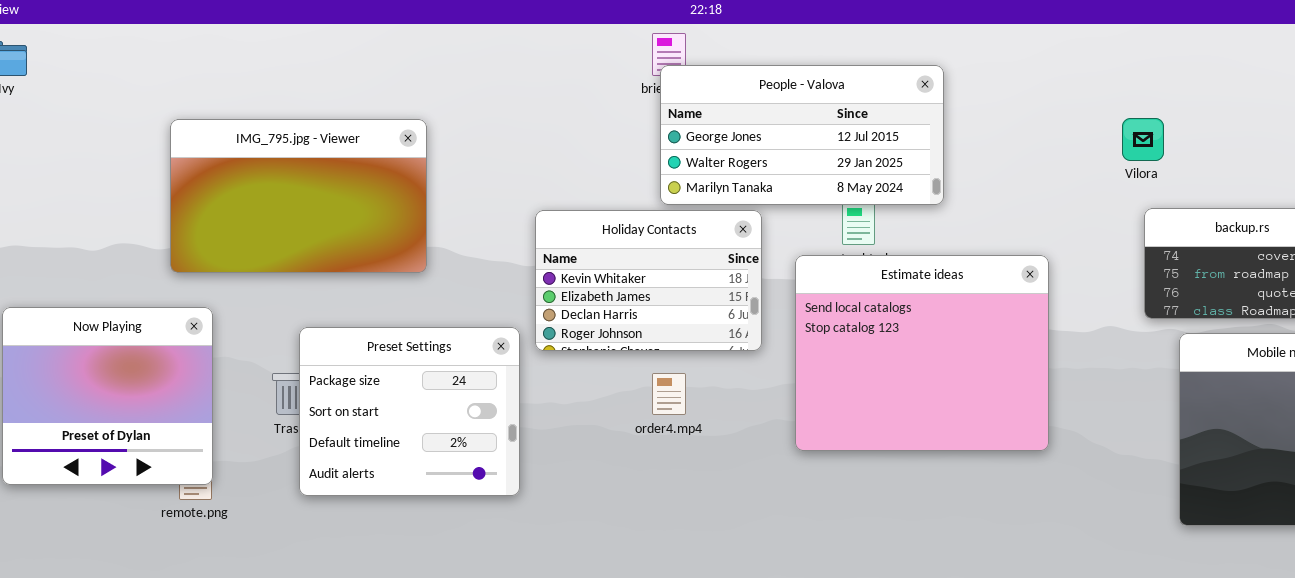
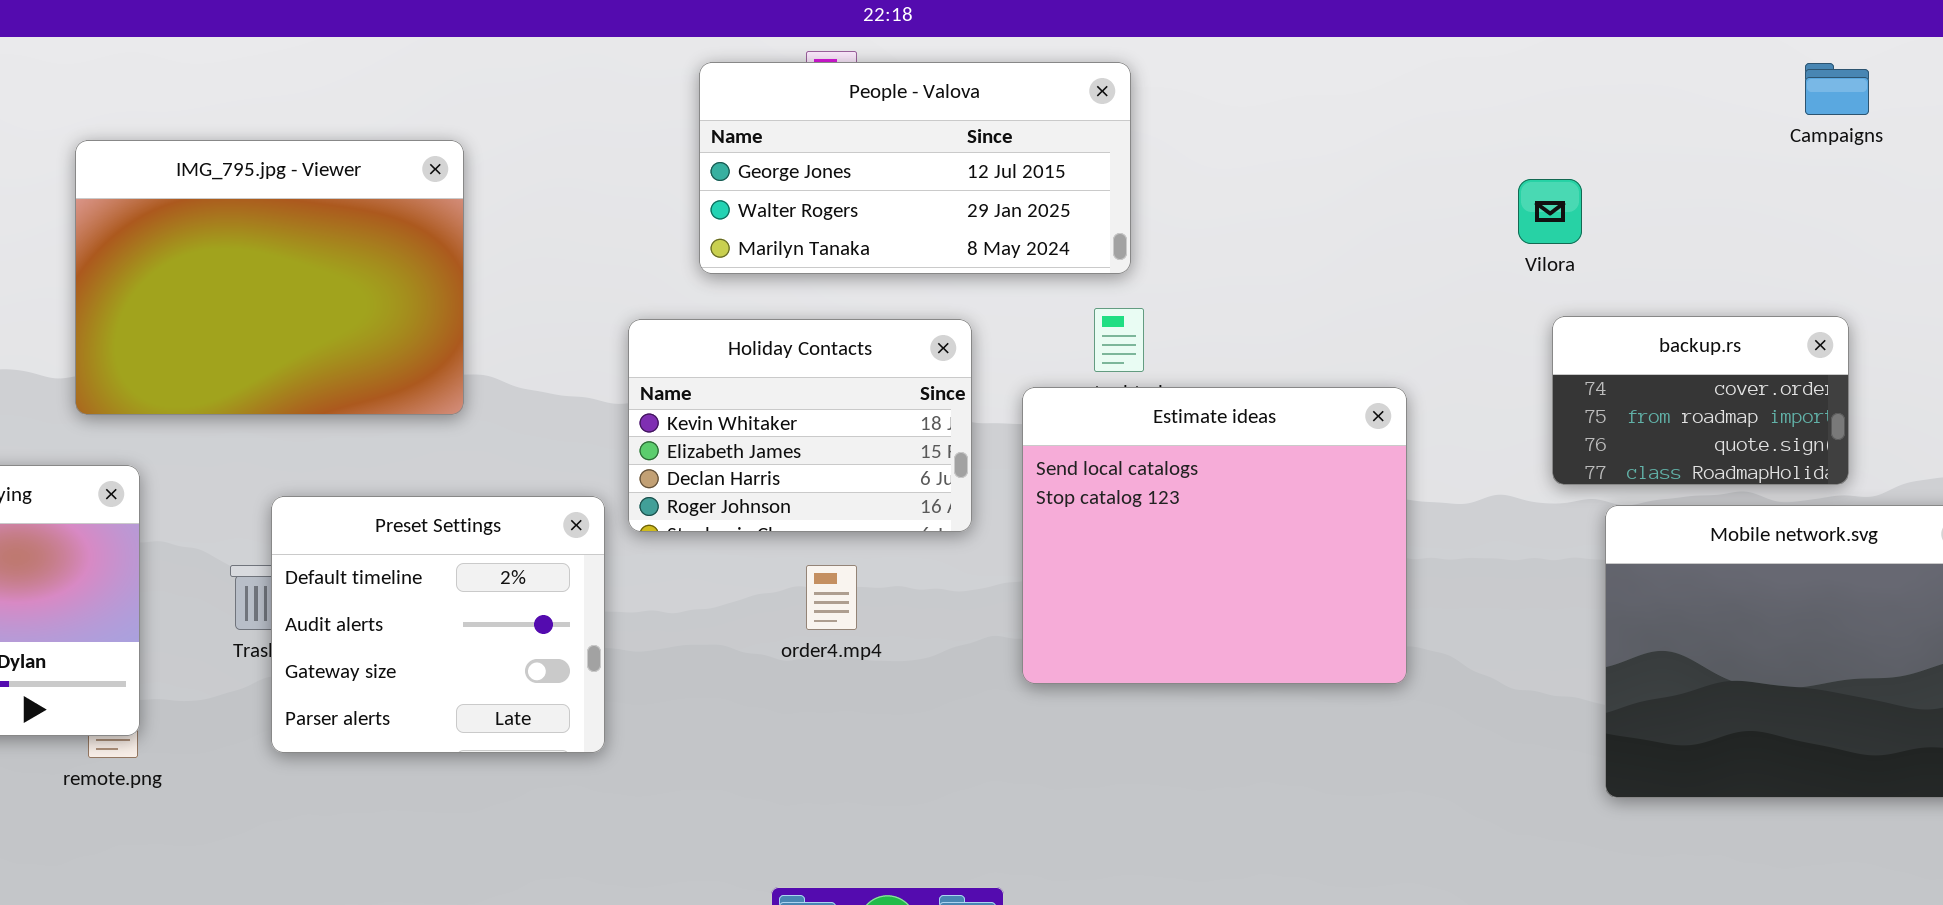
People - Valova: [660,65,944,205] -> [699,62,1131,274], moved
IMG_795.jpg - Viewer: [170,119,427,273] -> [75,140,464,415], resized
Preset Settings: [299,327,520,496] -> [271,496,605,753], scrolled down 2 rows

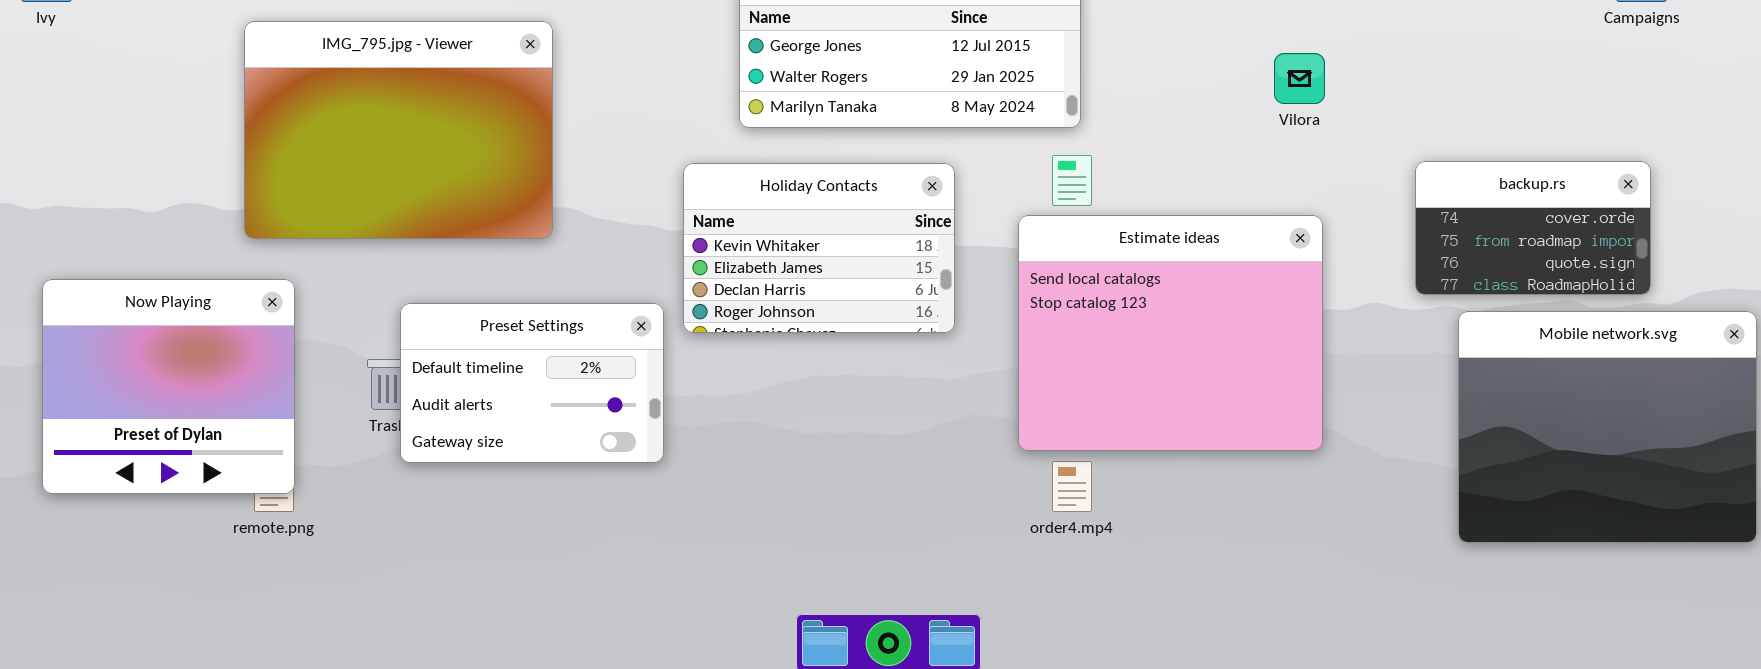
Vilora: [1518,179,1582,244] -> [1274,53,1325,104], moved
Estimate ideas: [1022,387,1407,684] -> [1018,215,1323,451], moved
Preset Settings: [271,496,605,753] -> [400,303,664,463], resized
order4.mp4: [806,565,857,630] -> [1052,461,1092,512], moved

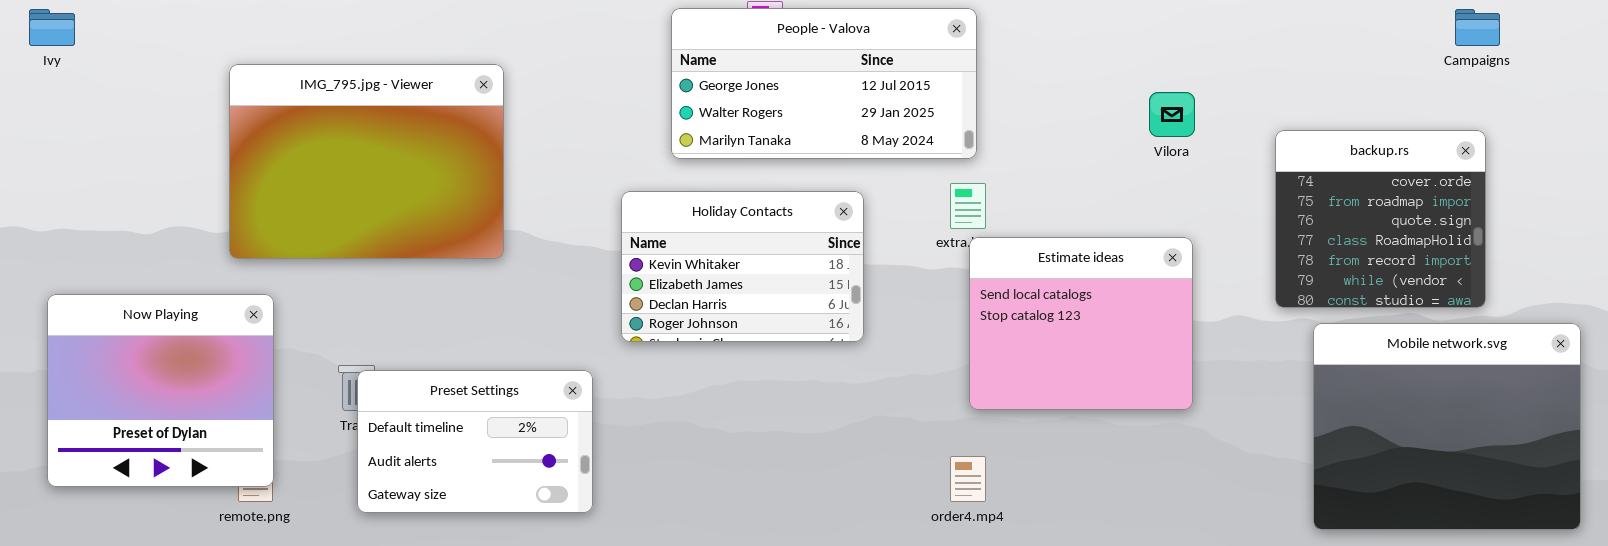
backup.rs: [1415,161,1651,295] -> [1275,130,1486,308], resized
Estimate ideas: [1018,215,1323,451] -> [969,237,1193,410], resized
Preset Settings: [400,303,664,463] -> [357,370,593,513], moved

